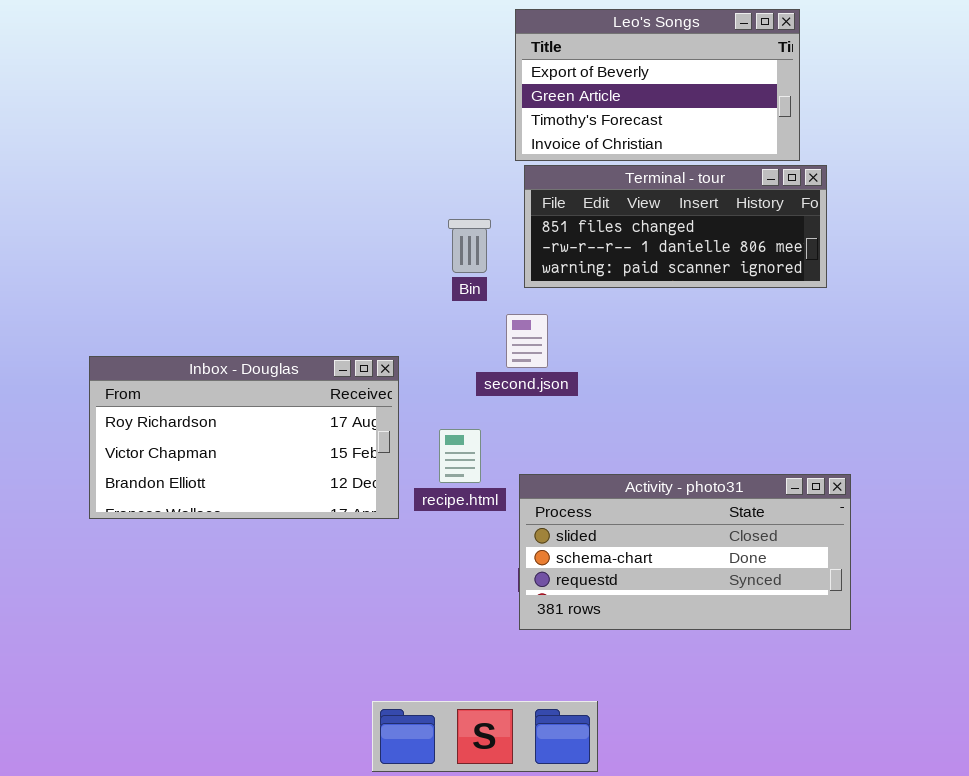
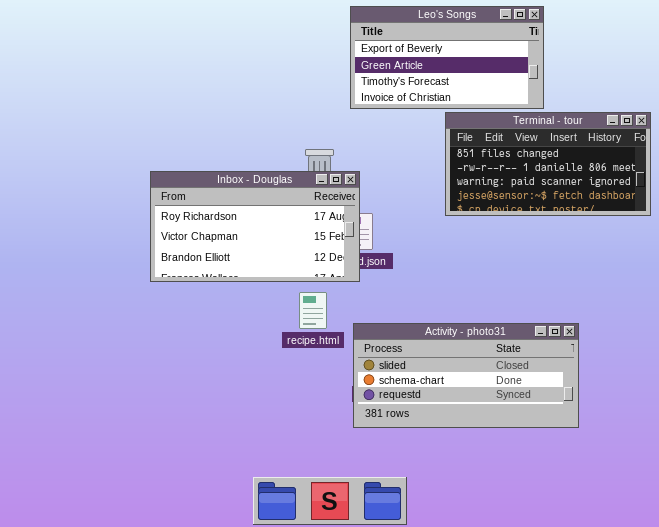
Terminal - tour: [524,165,827,288] -> [445,112,651,216], moved, resized
Inbox - Douglas: [89,356,399,519] -> [150,171,360,282], moved

